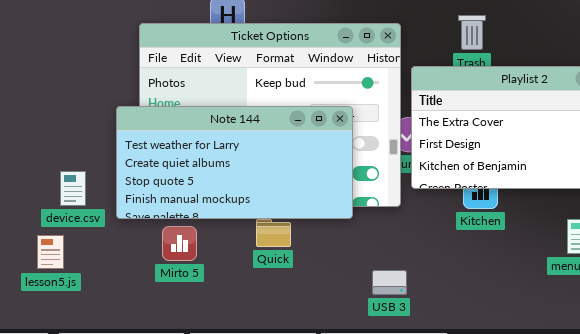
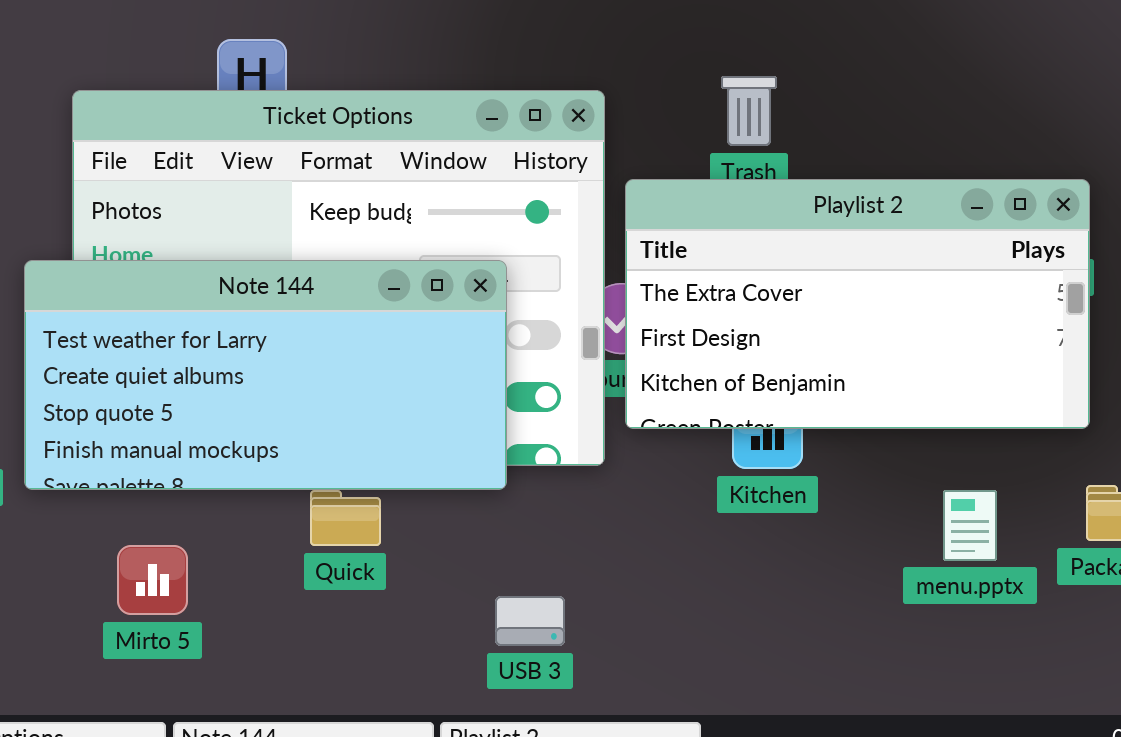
Mirto 5: [162,226,197,261] -> [117,545,188,615], moved
USB 3: [372,270,407,295] -> [495,596,565,646], moved

